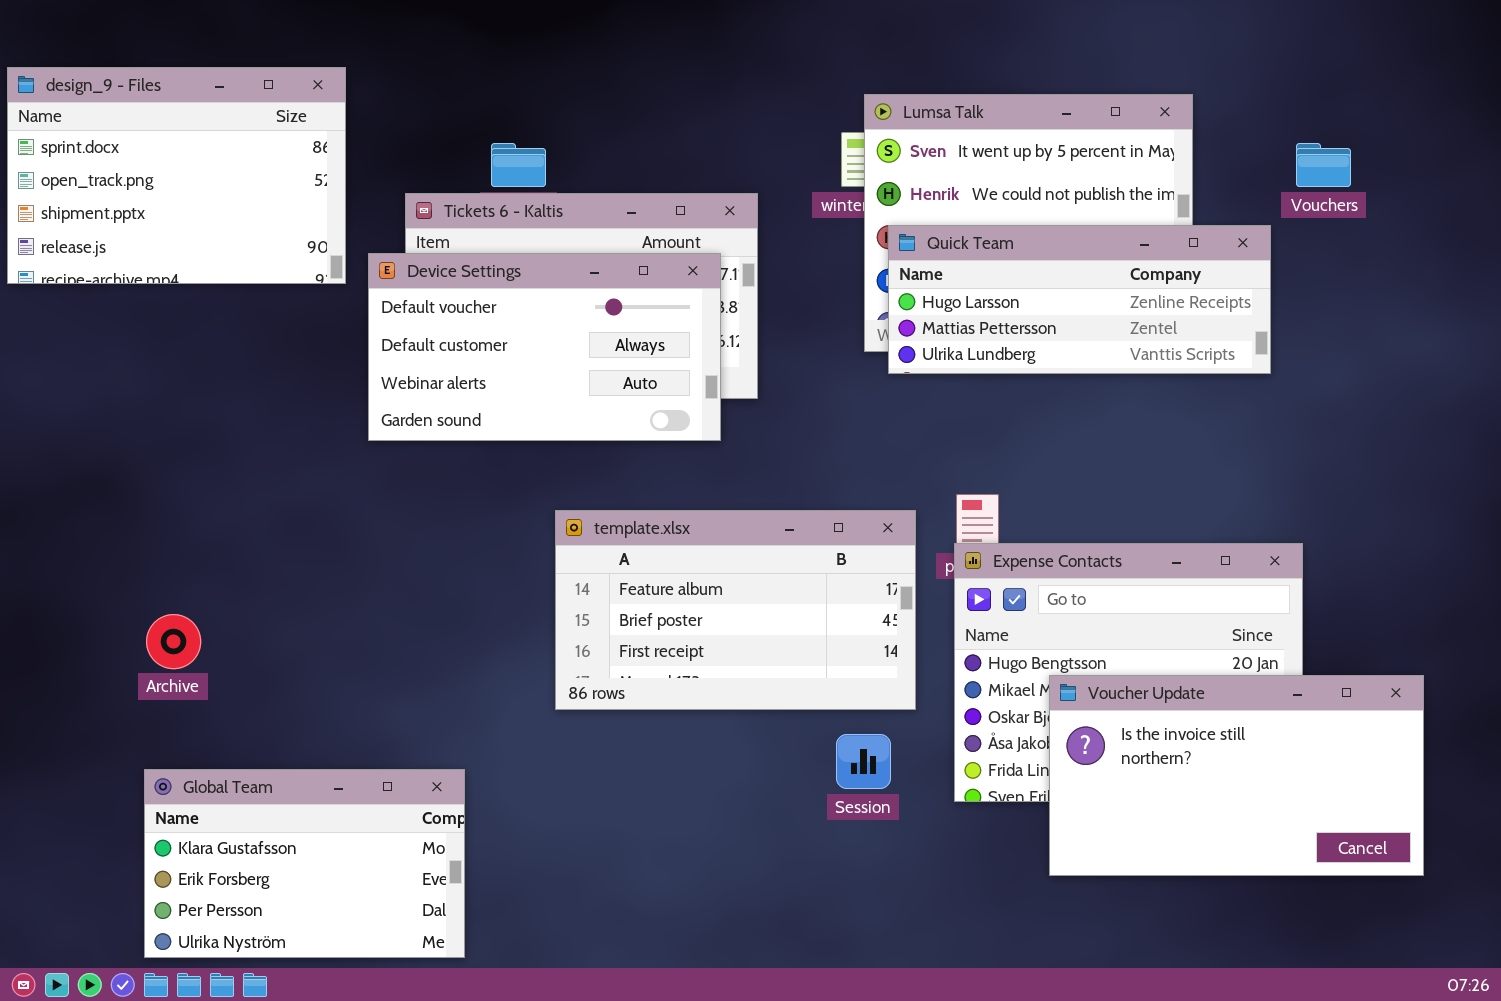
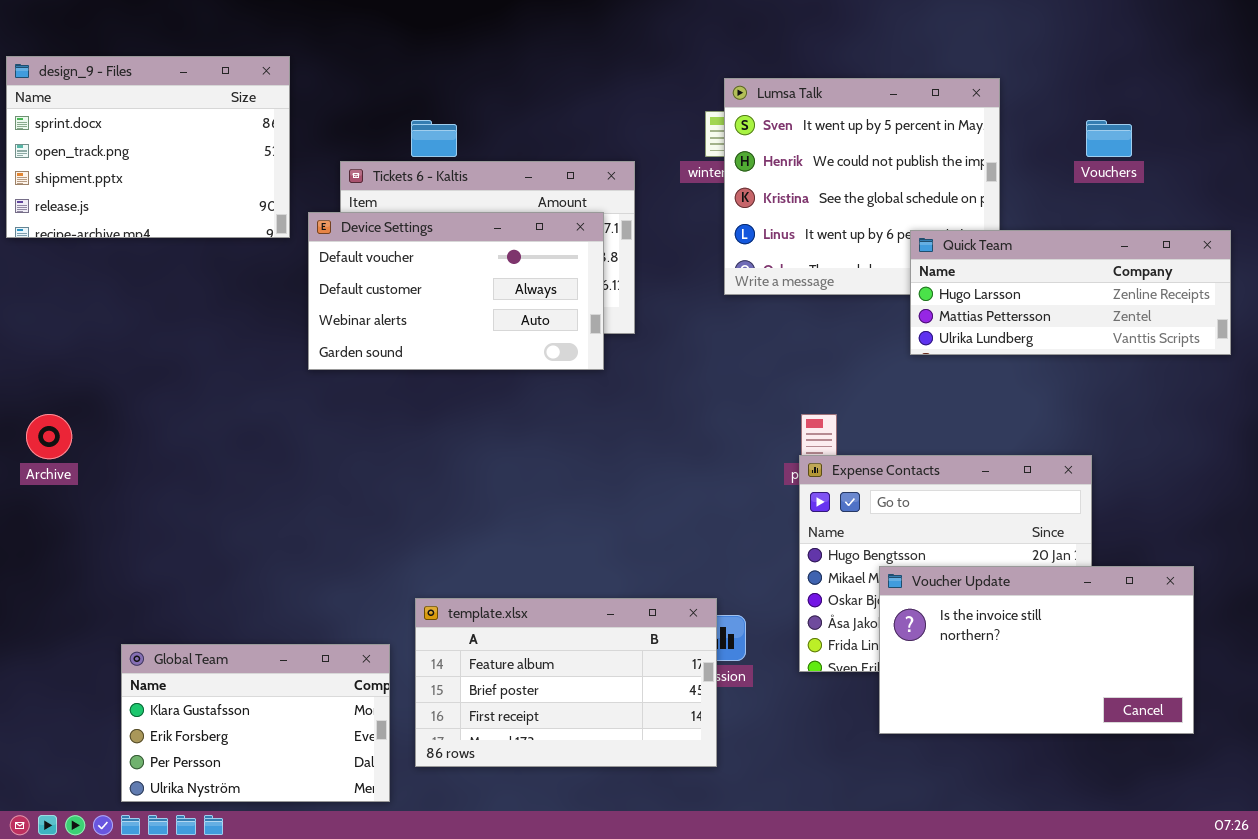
Quick Team: [888,225,1271,374] -> [910,230,1231,355], moved
template.xlsx: [555,510,916,710] -> [415,598,717,767], moved
Archive: [146,614,201,669] -> [26,414,72,459], moved

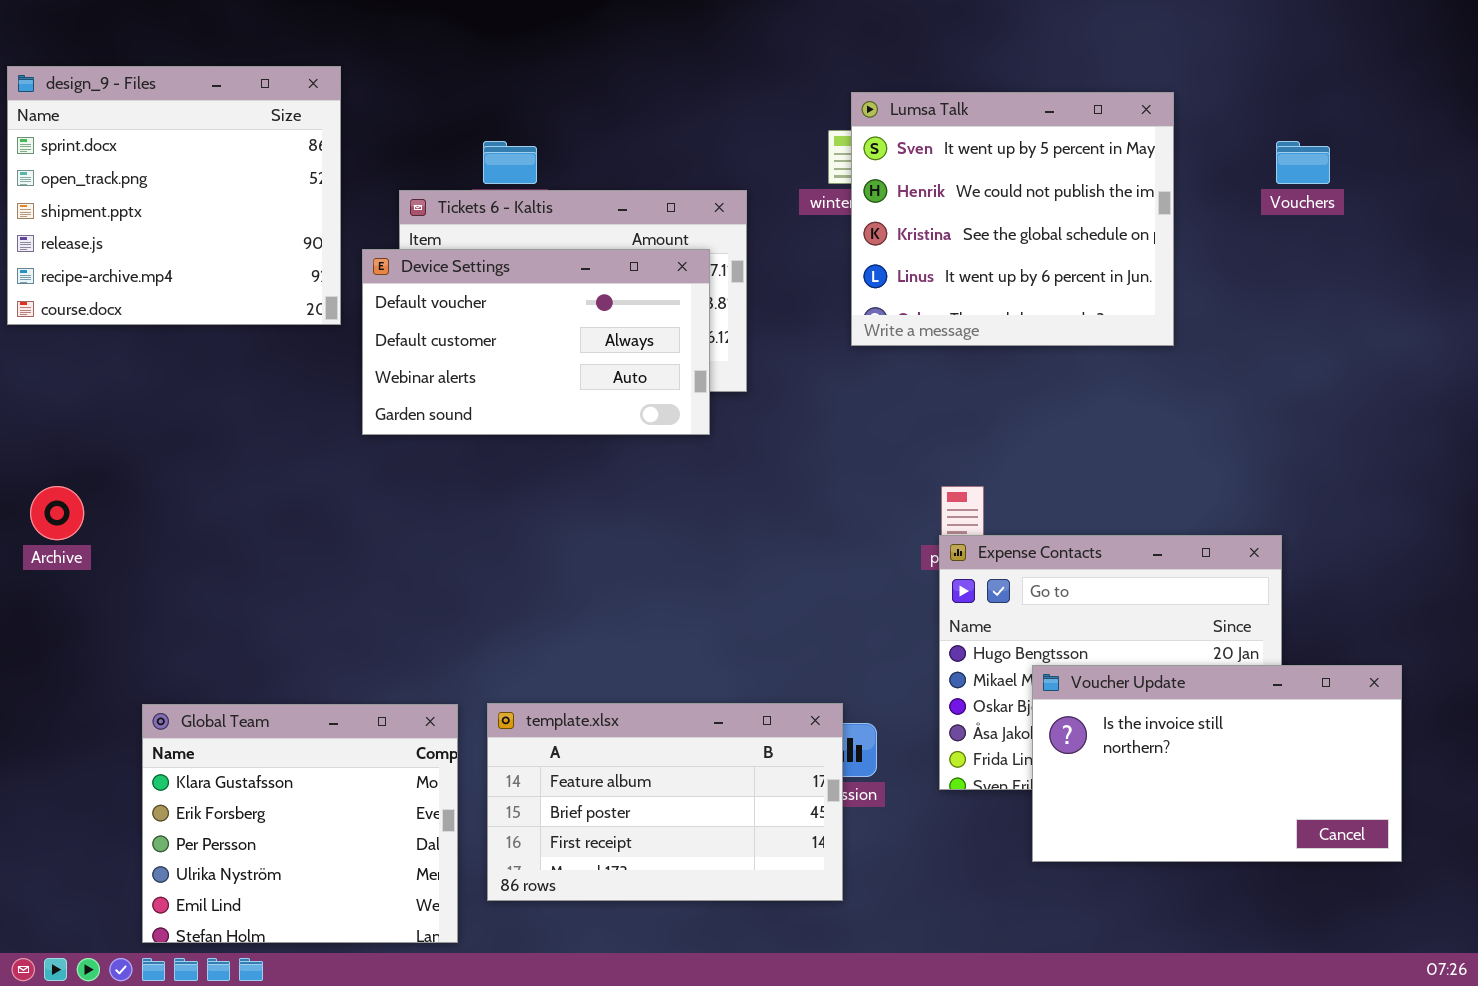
design_9 - Files: [6,56,290,238] -> [7,66,341,325], resized
Quick Team: [910,230,1231,355] -> none, closed
Global Team: [121,644,390,802] -> [142,704,458,943], resized

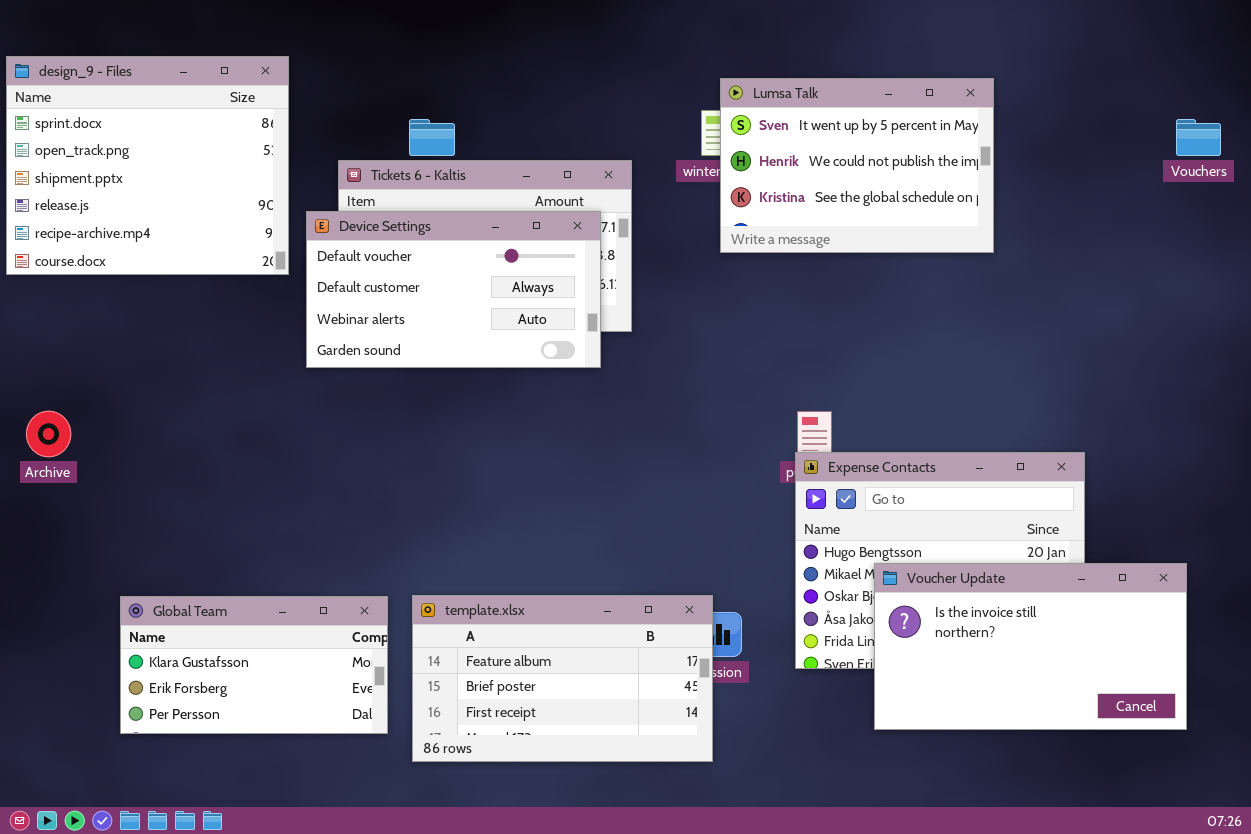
Lumsa Talk: [851,92,1174,346] -> [720,78,994,253], resized
Vouchers: [1276,141,1330,184] -> [1176,119,1221,156], moved
Global Team: [142,704,458,943] -> [120,596,388,734], resized

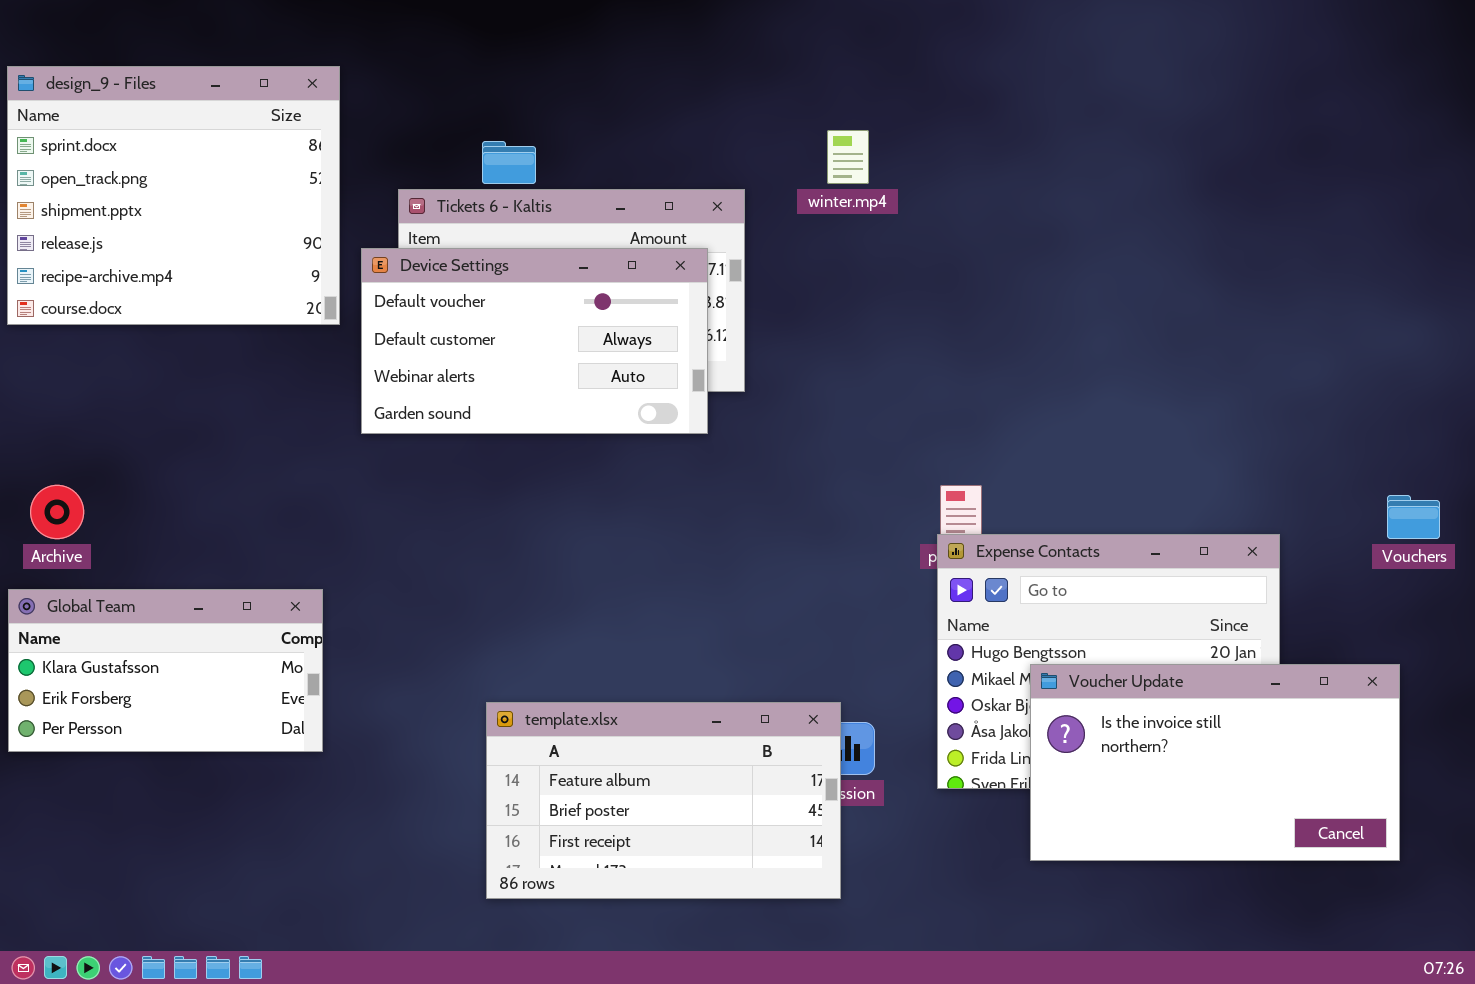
Lumsa Talk: [720,78,994,253] -> none, closed
Vouchers: [1176,119,1221,156] -> [1387,495,1440,539], moved
Global Team: [120,596,388,734] -> [8,589,323,752], moved

